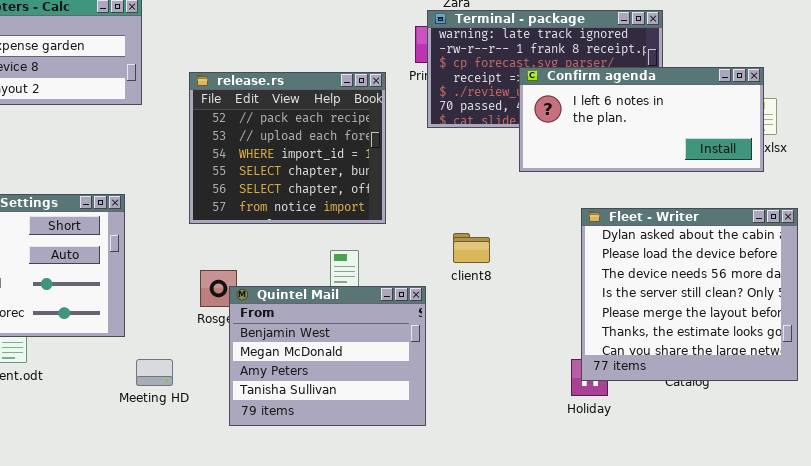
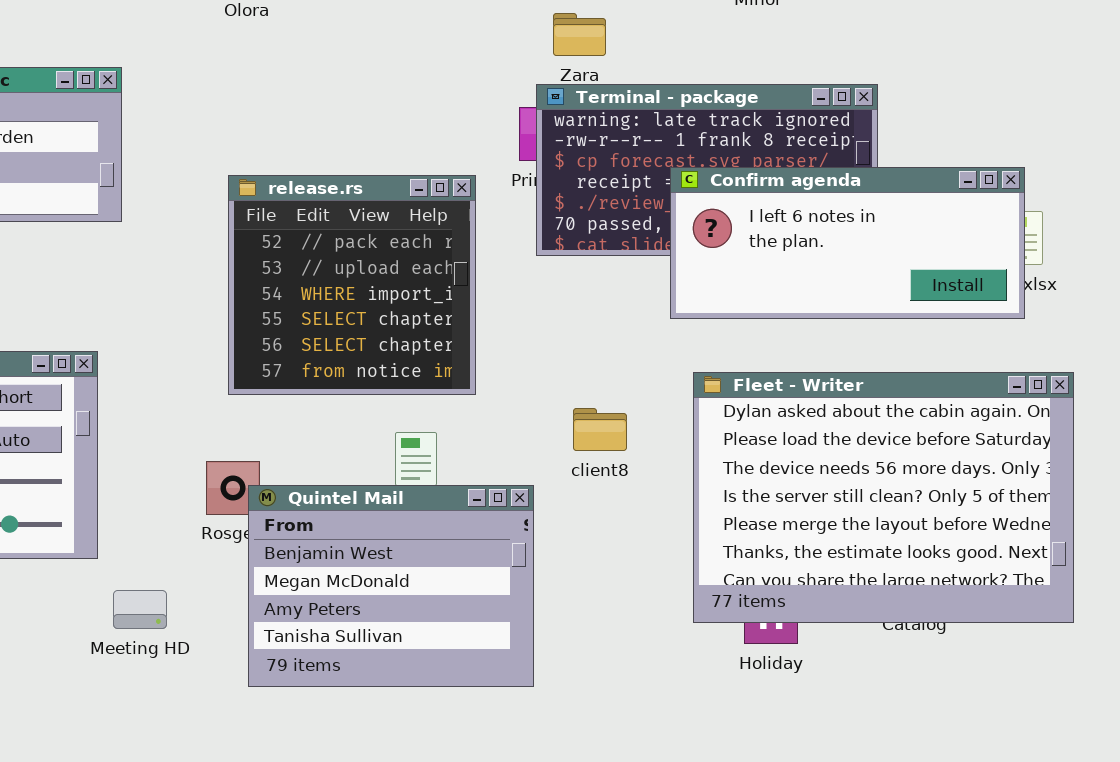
release.rs: [189,72,386,224] -> [228,175,476,395], resized
Fleet - Writer: [581,208,798,381] -> [693,372,1074,623], resized

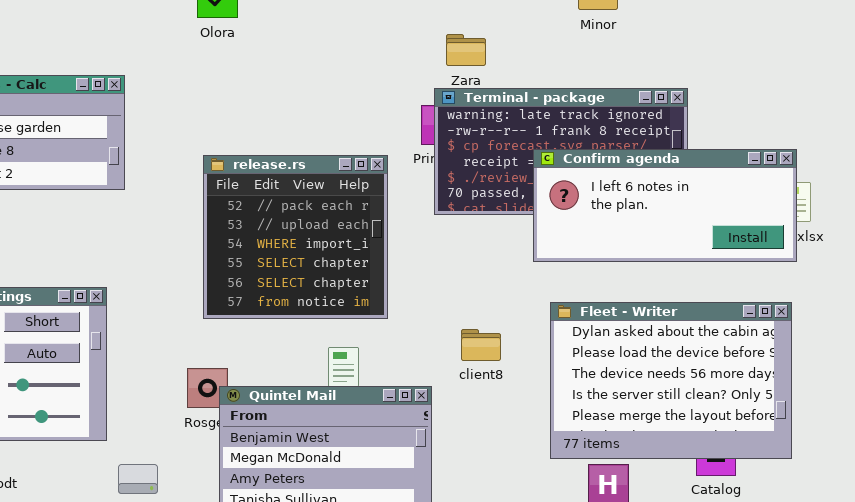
Fleet - Writer: [693,372,1074,623] -> [550,302,792,459], resized

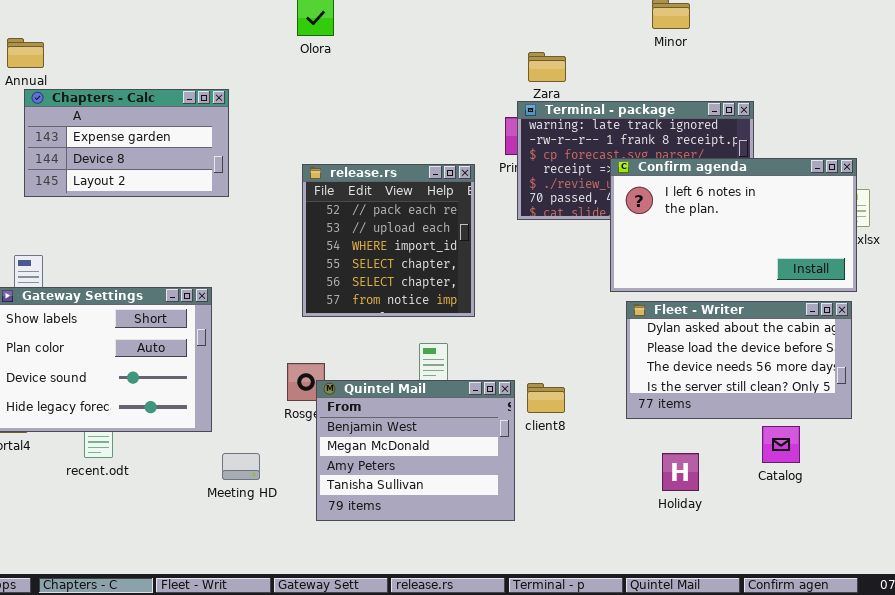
Confirm agenda: [533,149,797,262] -> [610,158,857,292], resized
Fleet - Writer: [550,302,792,459] -> [626,301,852,419], resized
client8: [461,329,501,361] -> [527,383,565,413], moved

